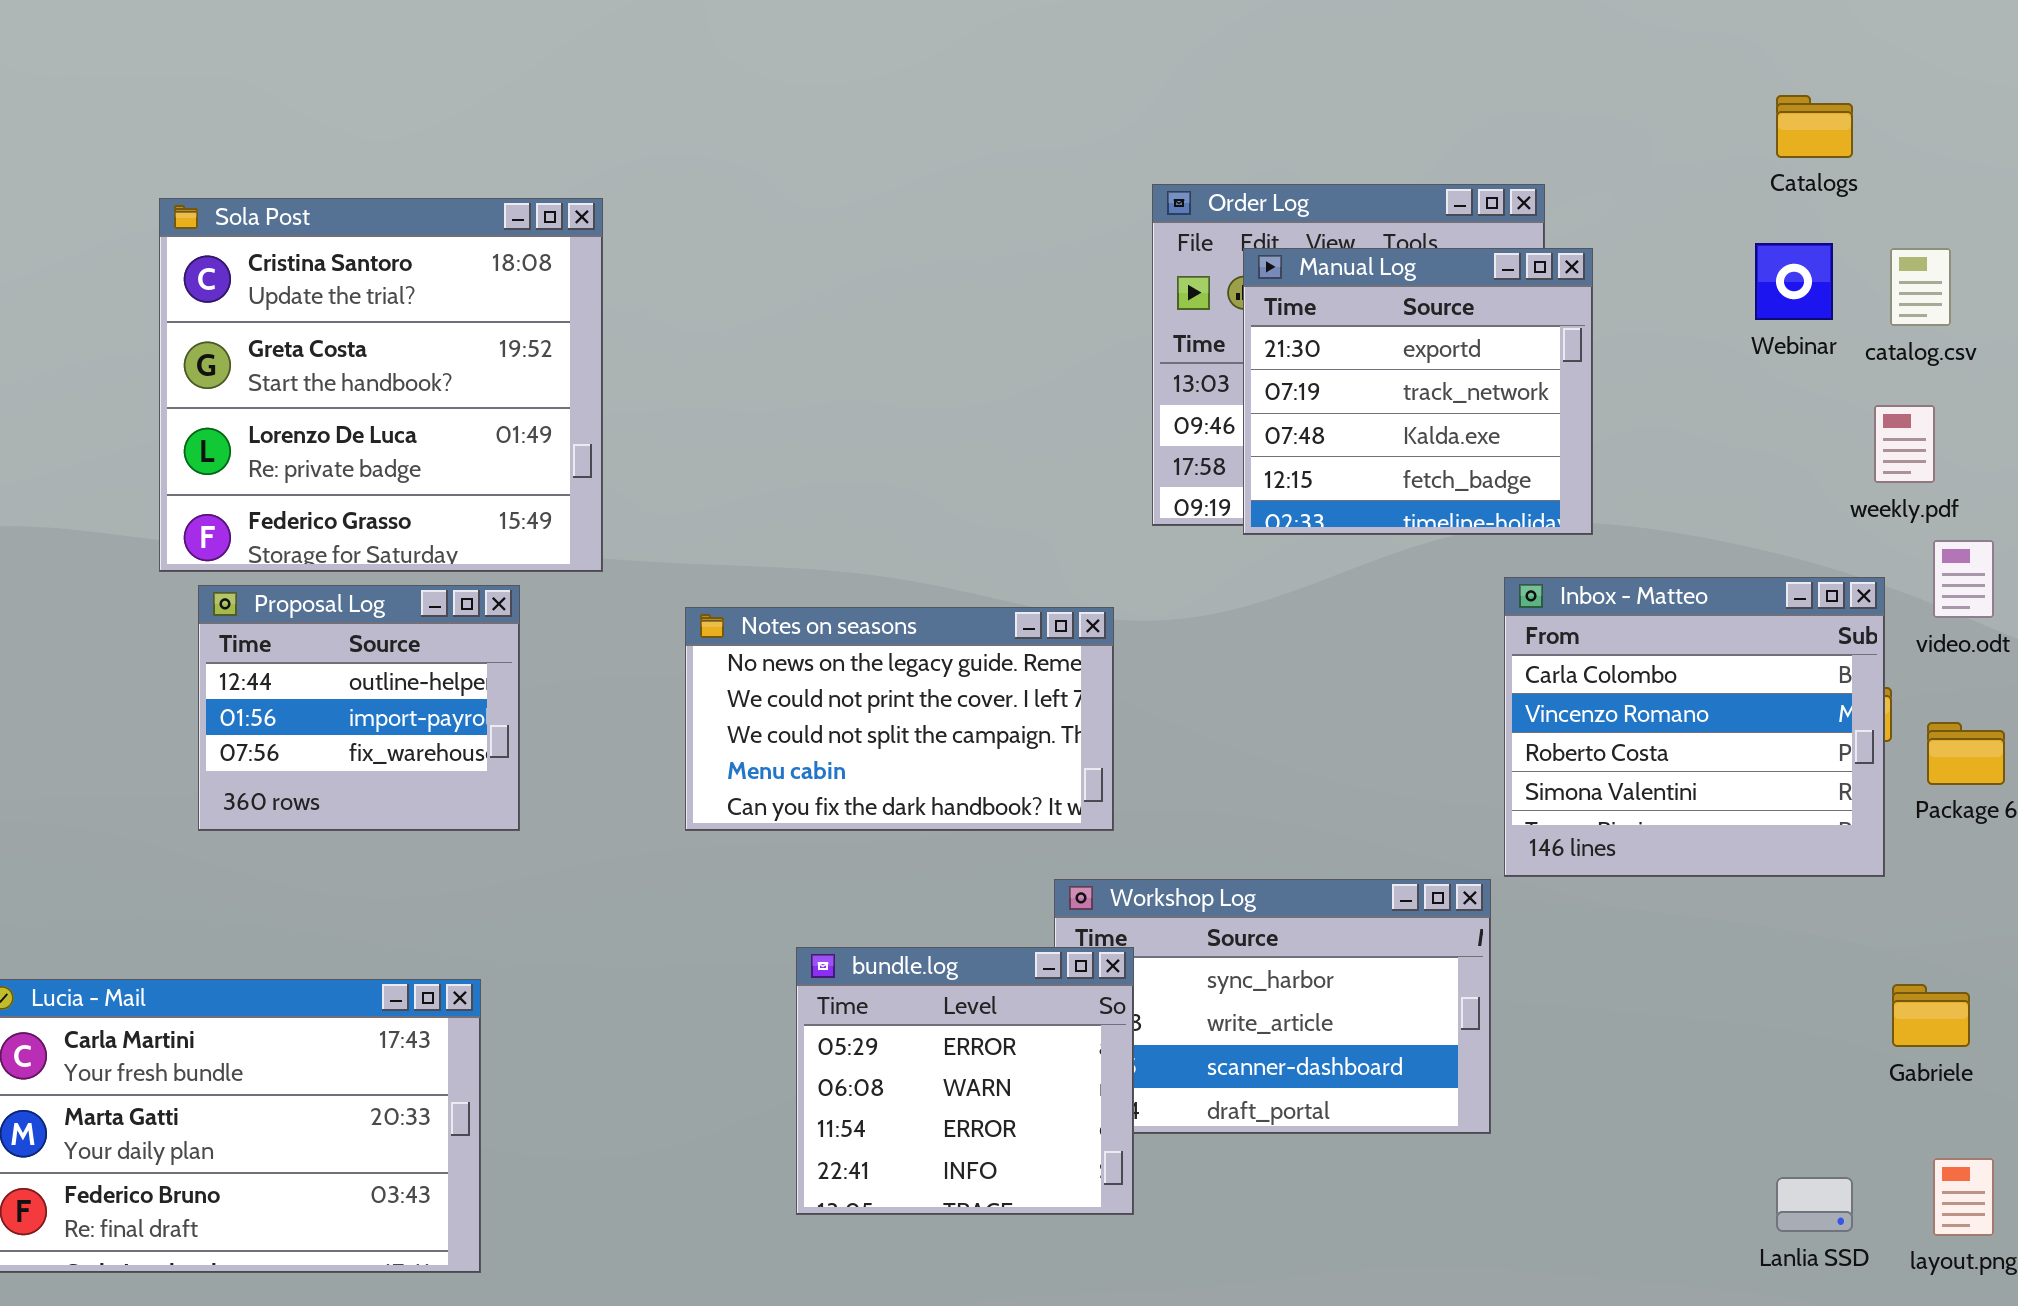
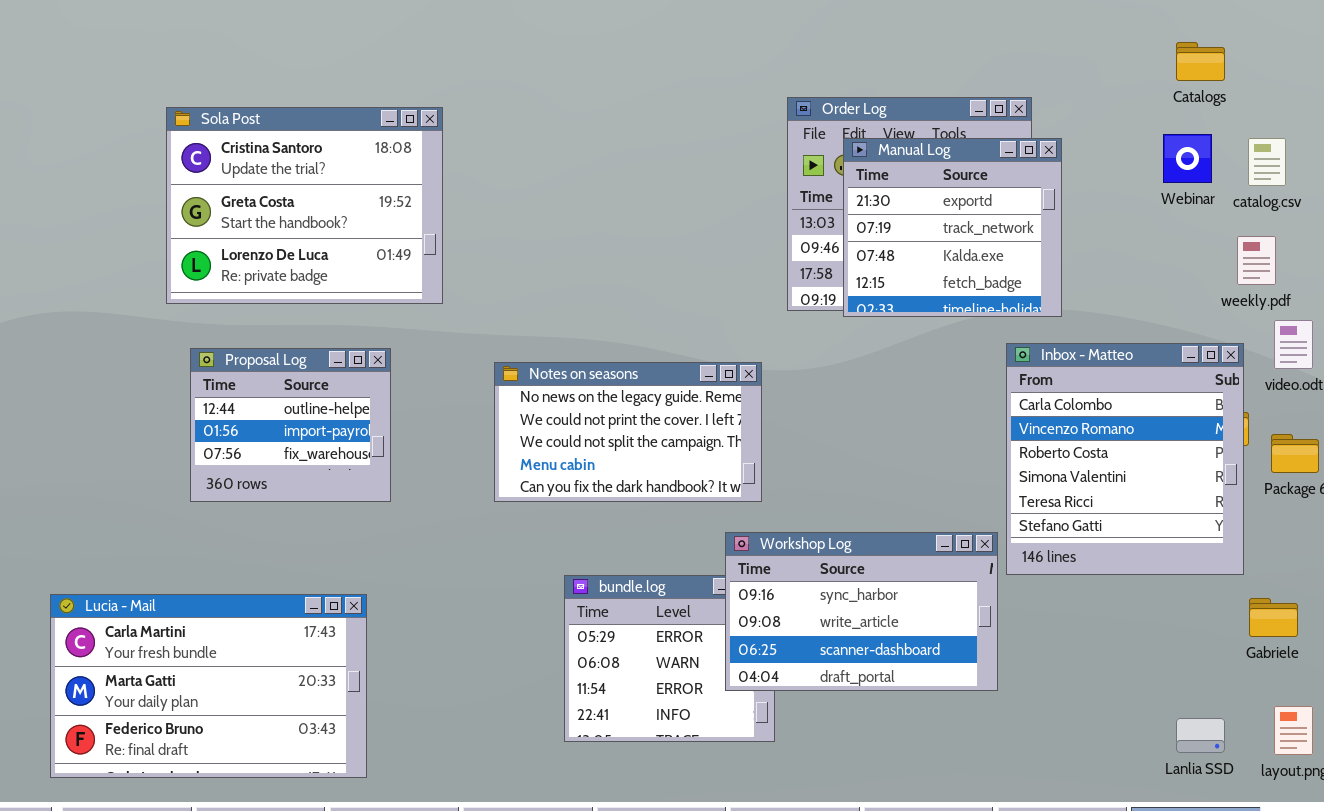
Sola Post: [159,198,603,572] -> [166,107,443,304], resized
Inbox - Matteo: [1504,577,1885,877] -> [1006,343,1244,575], resized
Workshop Log: [1054,879,1491,1134] -> [725,532,998,691], raised

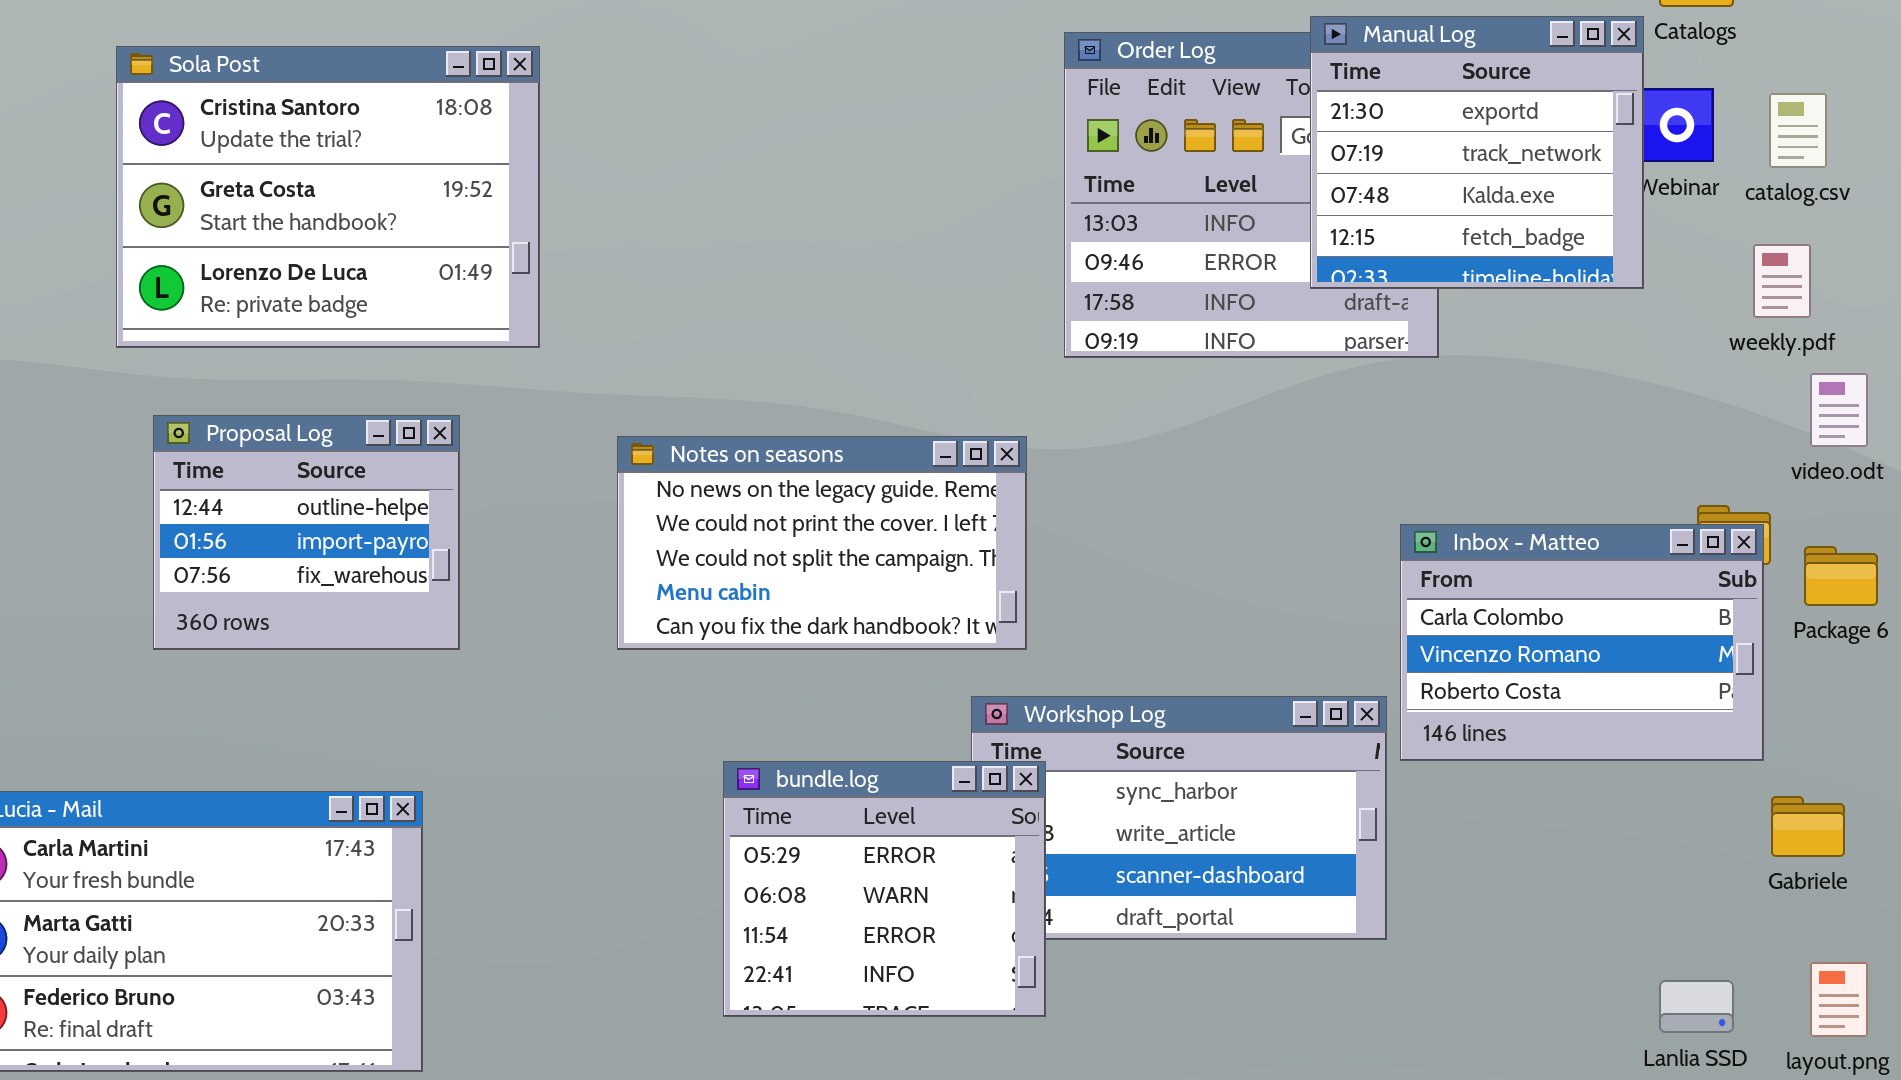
Manual Log: [843,138,1062,317] -> [1310,16,1644,289], moved
Inbox - Matteo: [1006,343,1244,575] -> [1400,524,1764,761], resized
bundle.log: [564,575,775,742] -> [723,761,1046,1017], raised

